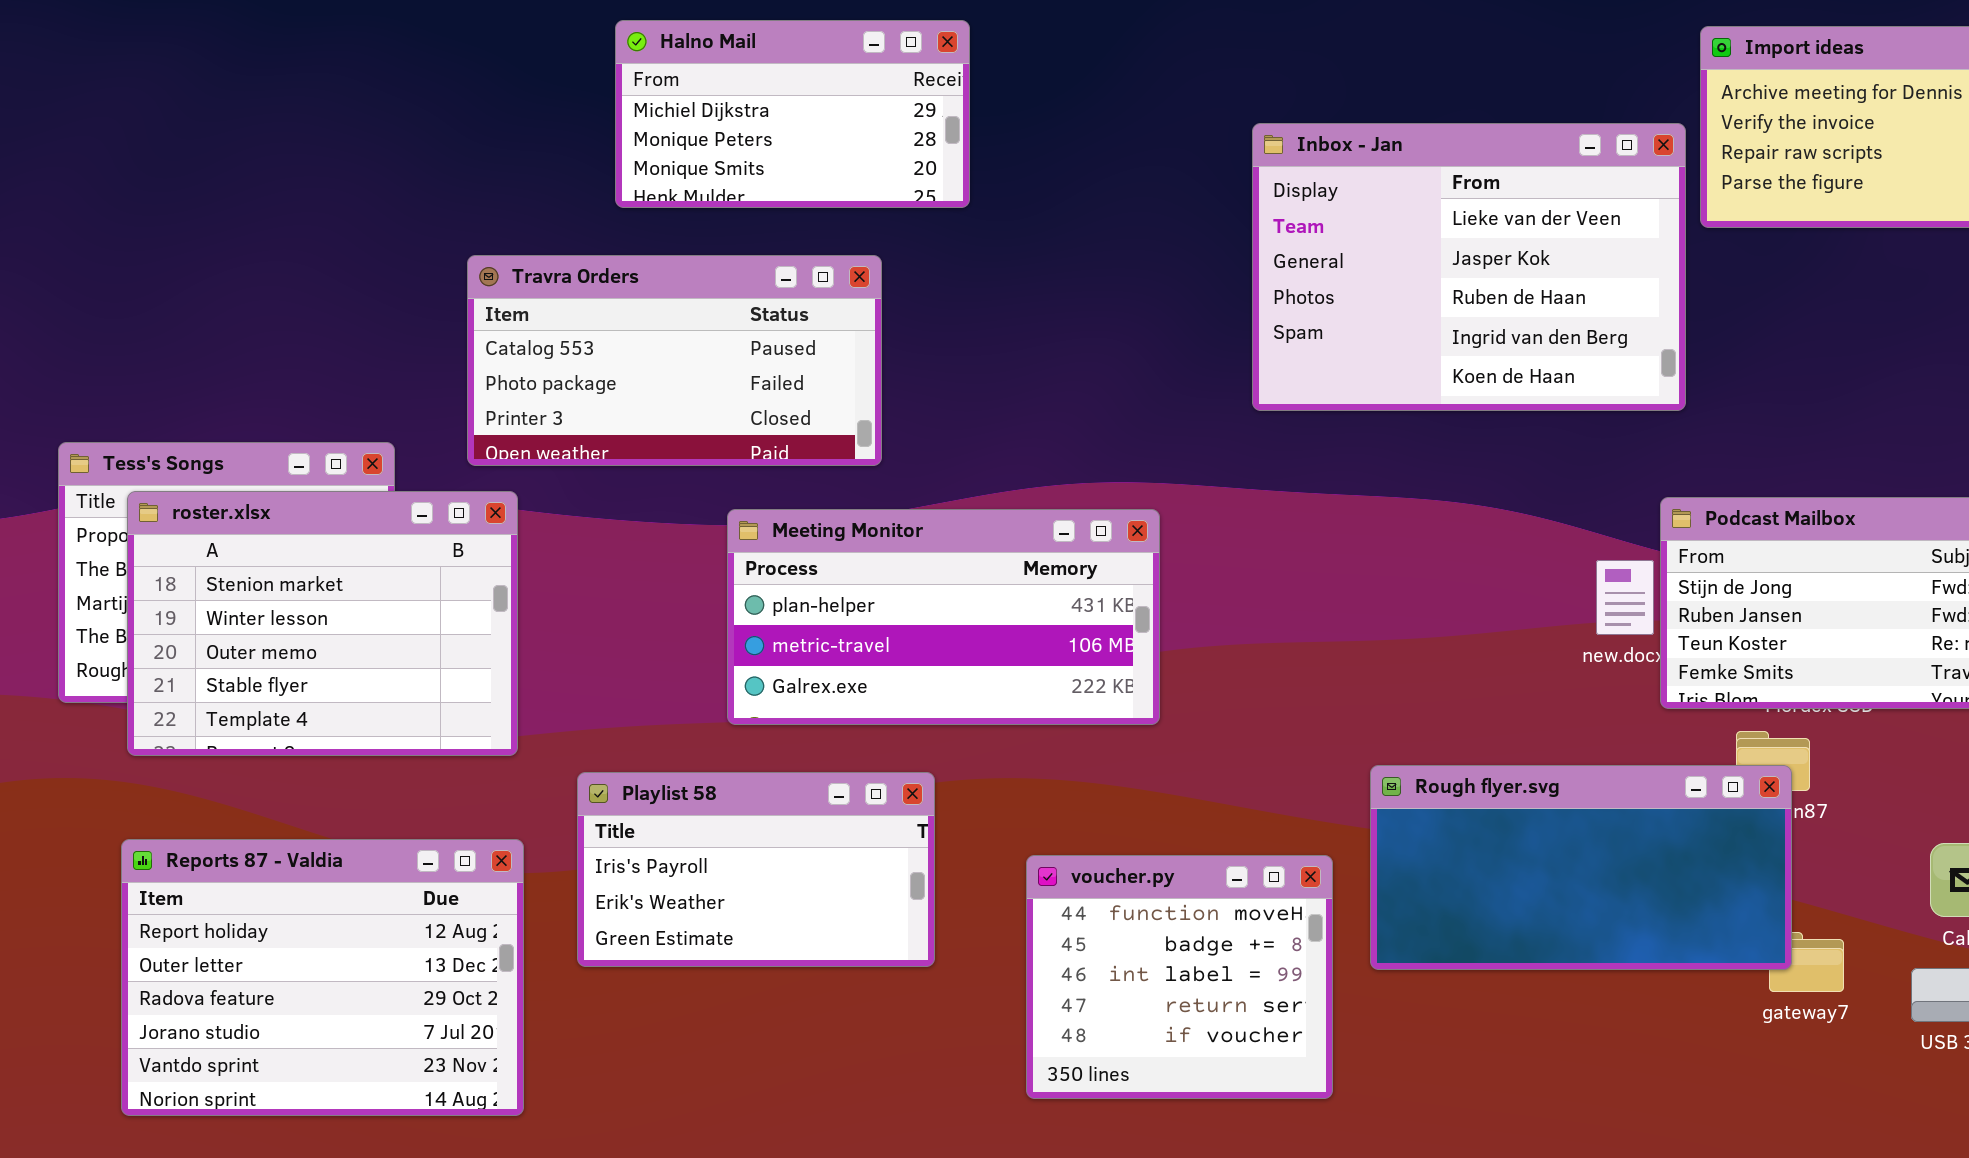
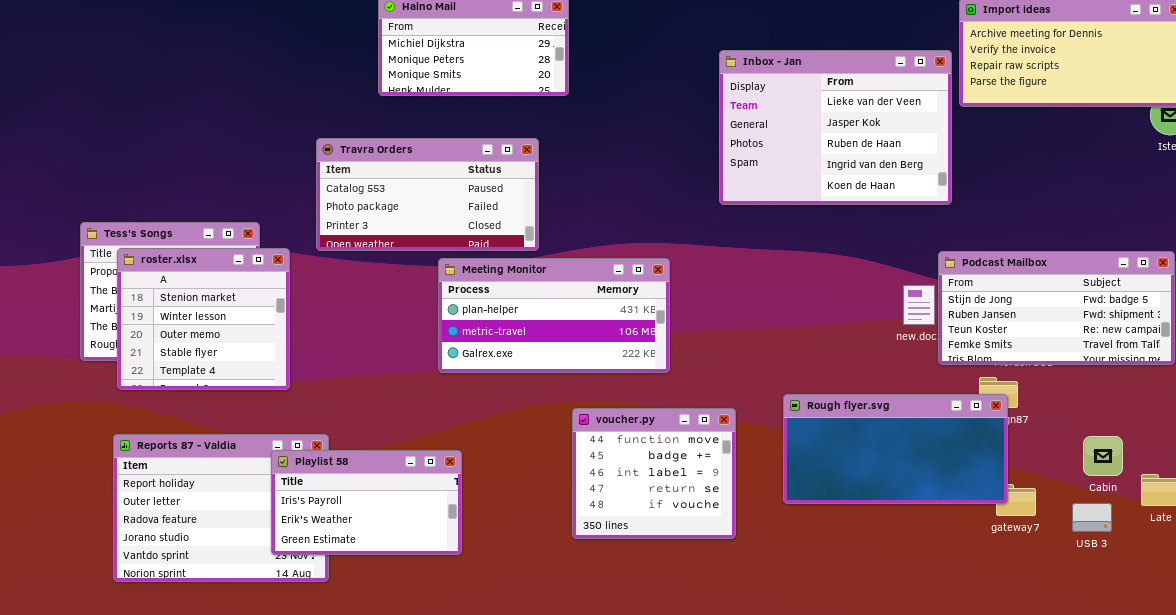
Travra Orders: [467,255,882,466] -> [316,138,539,251], moved
roster.xlsx: [127,491,518,756] -> [117,248,290,390], resized
Playlist 58: [577,772,935,967] -> [271,450,462,555], moved
voucher.py: [1026,855,1333,1099] -> [572,408,736,539], moved

